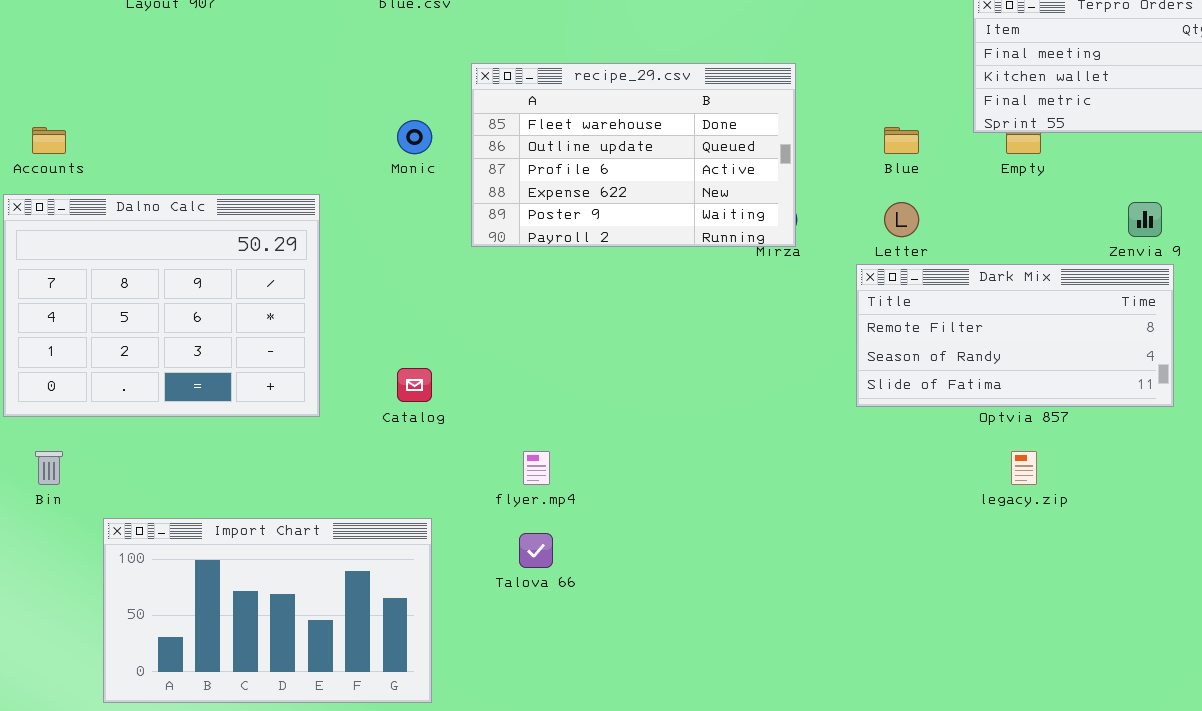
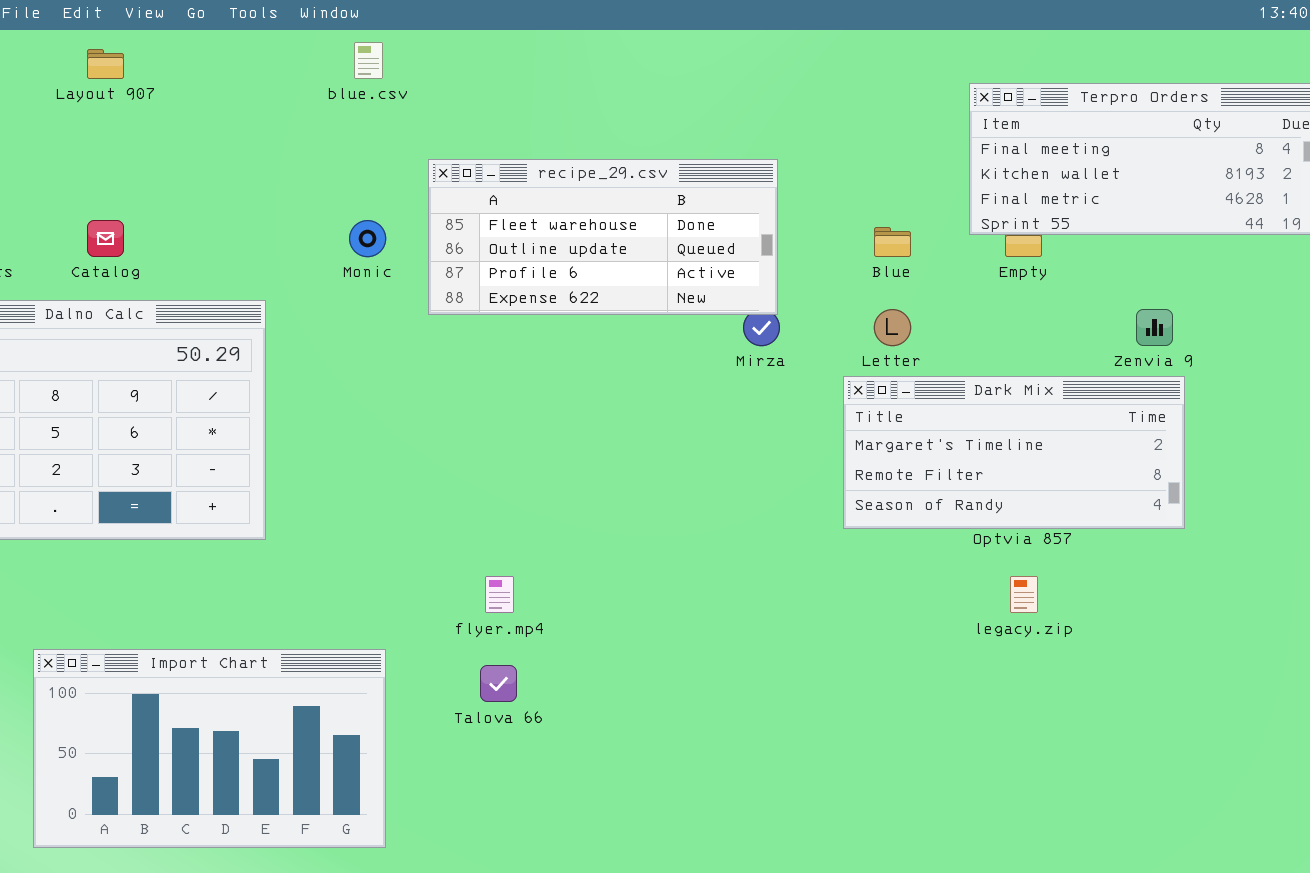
recipe_29.csv: [471,63,796,247] -> [428,159,778,315], resized
Dark Mix: [856,264,1174,407] -> [843,376,1185,529], scrolled up 1 row
Catalog: [397,368,432,402] -> [87,220,124,257], moved

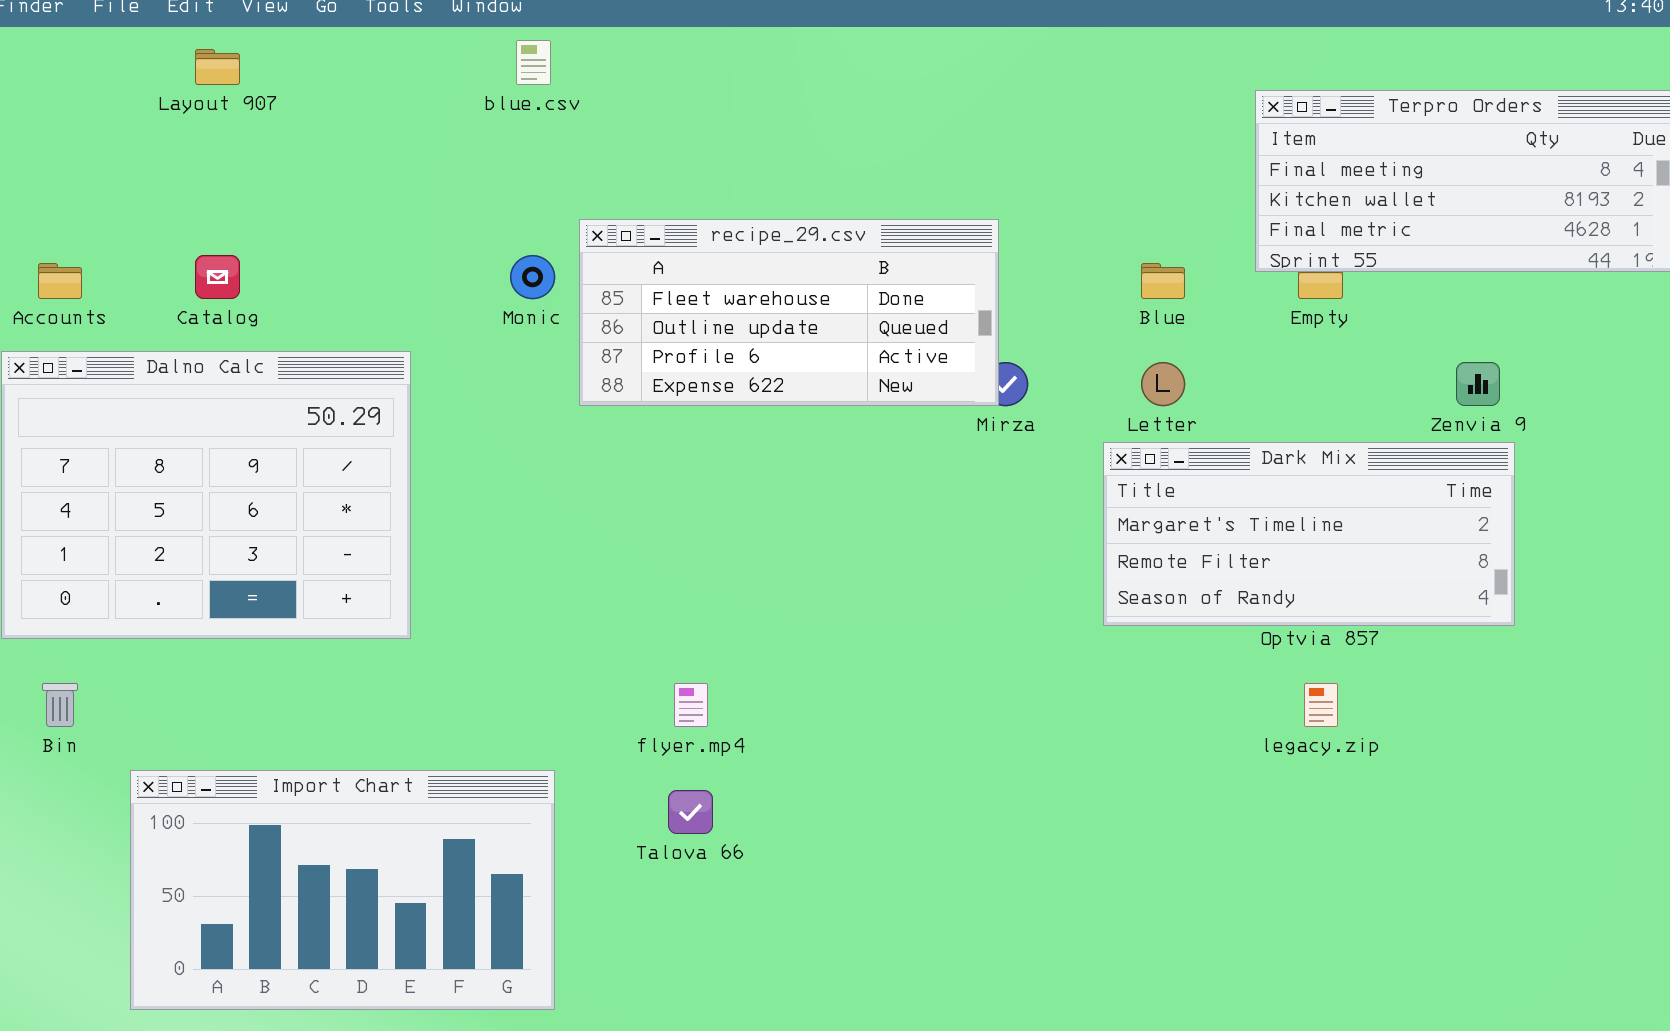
recipe_29.csv: [428,159,778,315] -> [579,219,999,406], moved

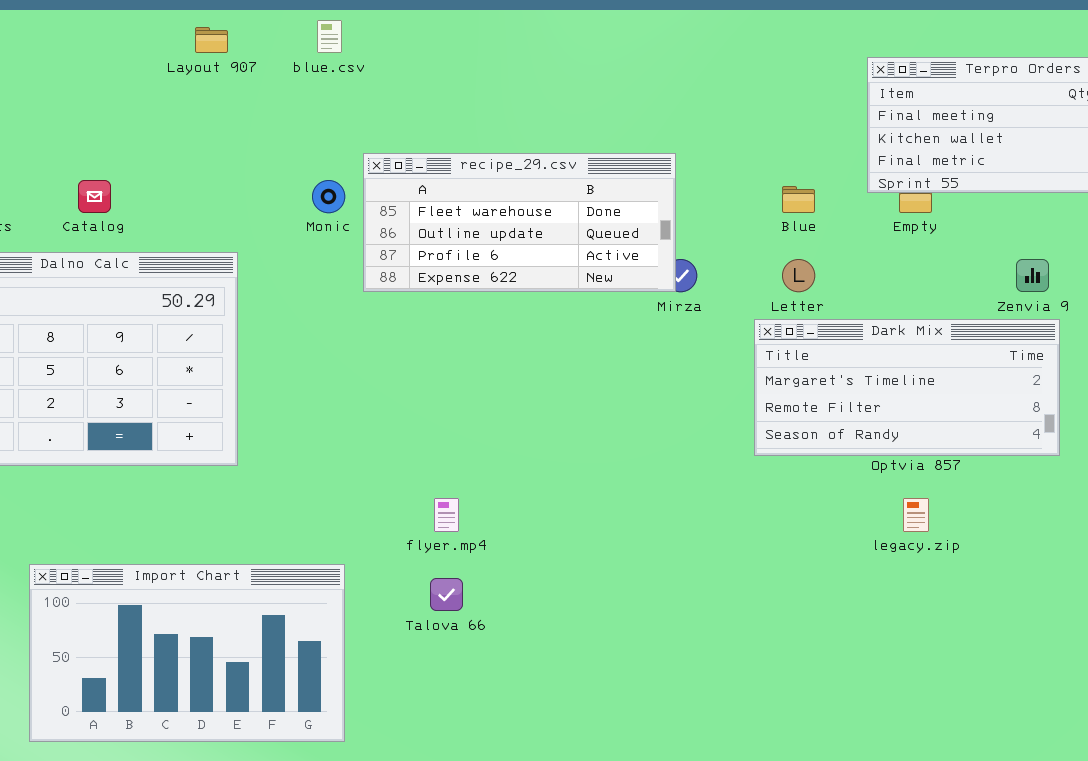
Layout 907: [195,49,240,85] -> [195,27,228,53], moved

